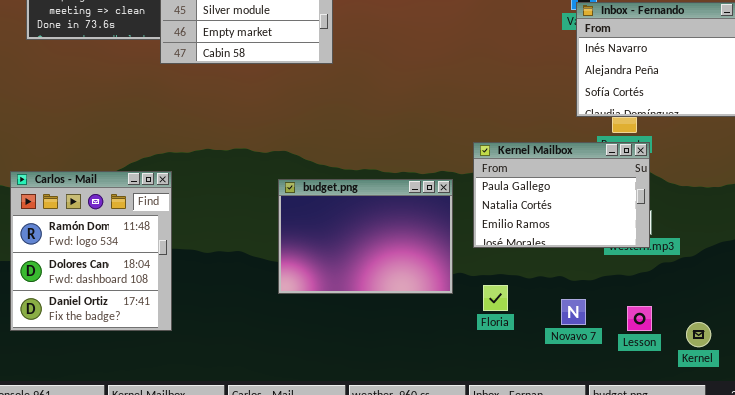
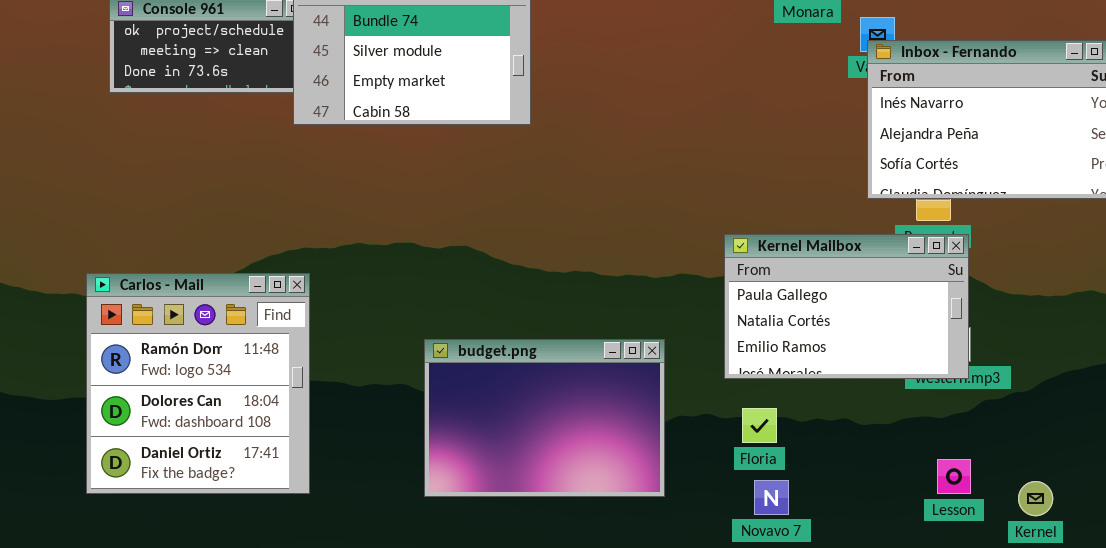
budget.png: [278,179,453,294] -> [424,339,665,497], moved
Floria: [483,285,508,311] -> [742,408,777,443], moved
Novavo 7: [561,299,586,325] -> [754,480,789,515], moved

